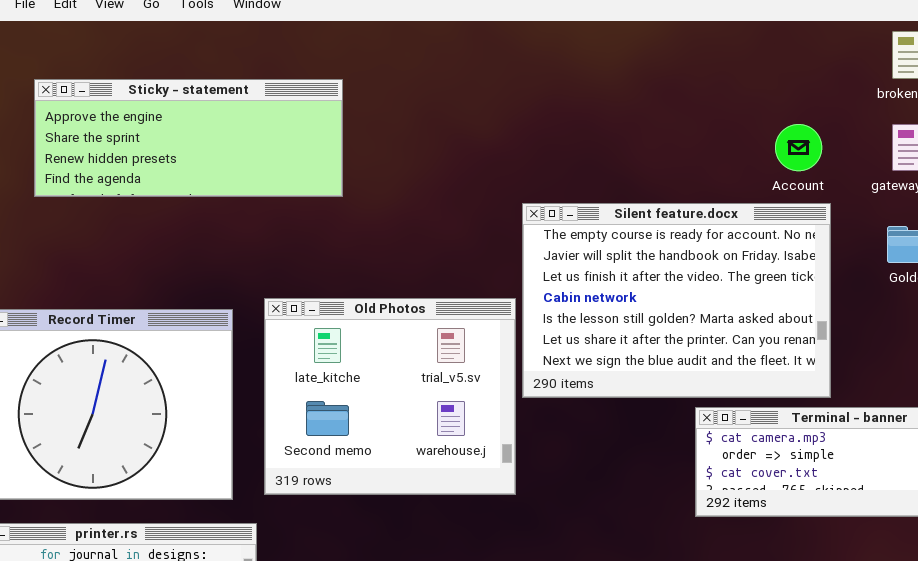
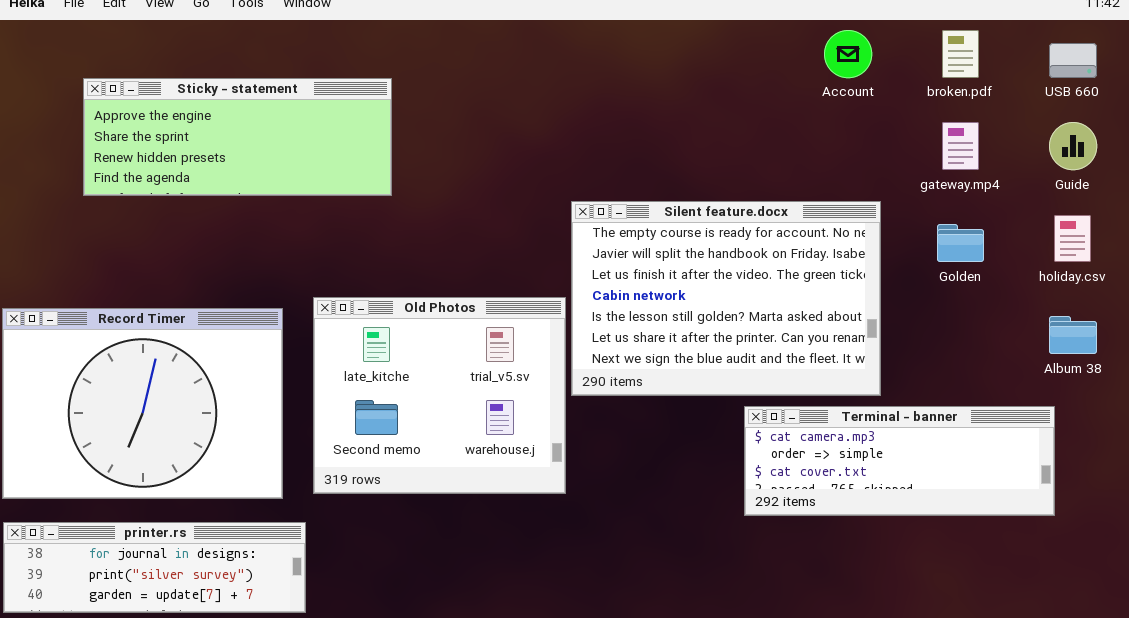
Account: [775,124,822,171] -> [824,30,872,78], moved

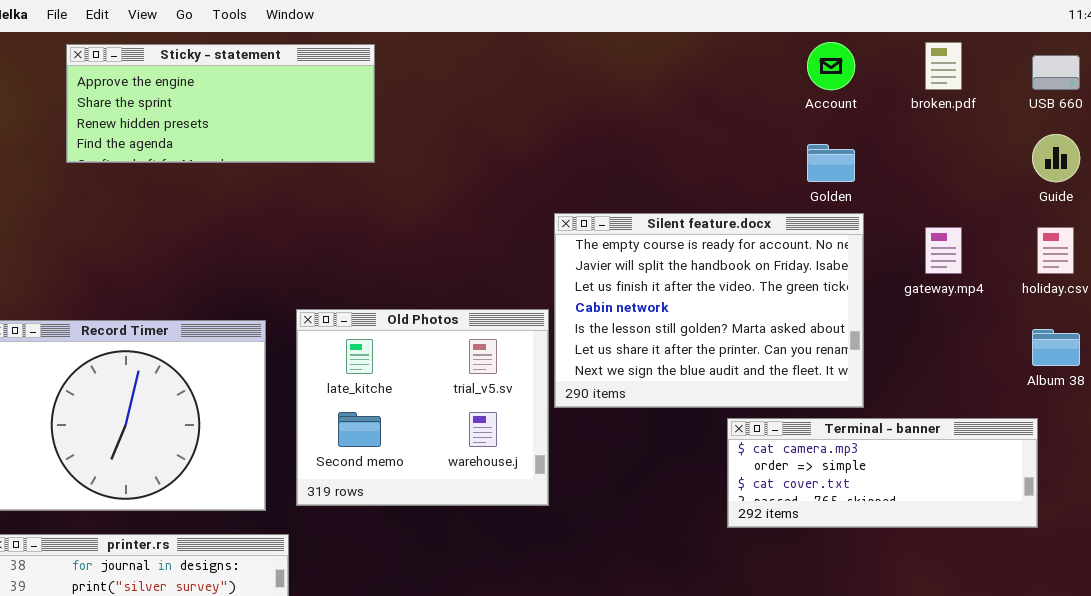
Sticky - statement: [83,78,392,196] -> [66,44,375,163], moved
gateway.mp4: [942,122,979,170] -> [925,227,962,274], moved
Golden: [937,224,984,262] -> [807,144,855,182], moved

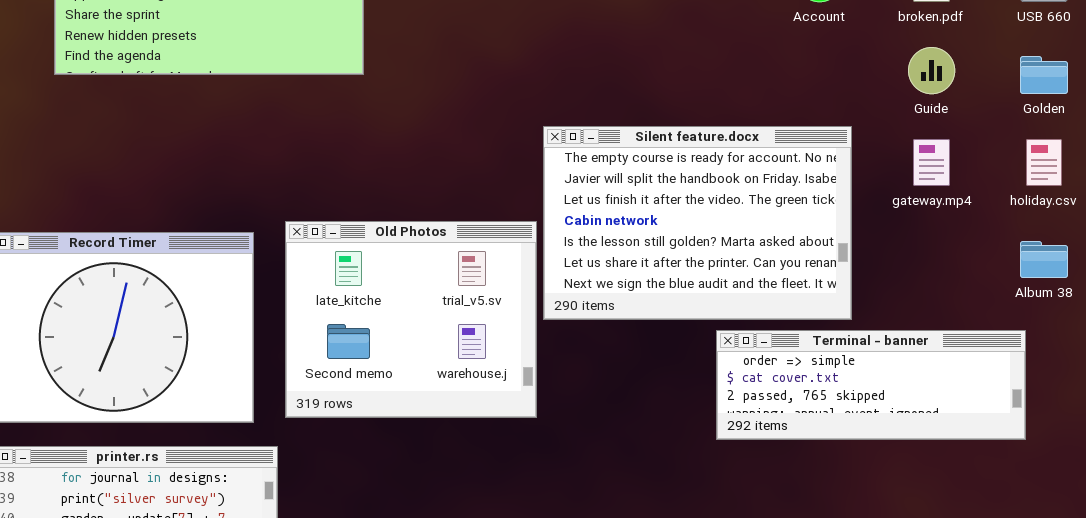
Guide: [1032,134,1080,182] -> [908,47,955,94], moved
Golden: [807,144,855,182] -> [1020,56,1068,94], moved
Terminal - banner: [727,418,1038,528] -> [716,330,1026,440], scrolled down 1 row

